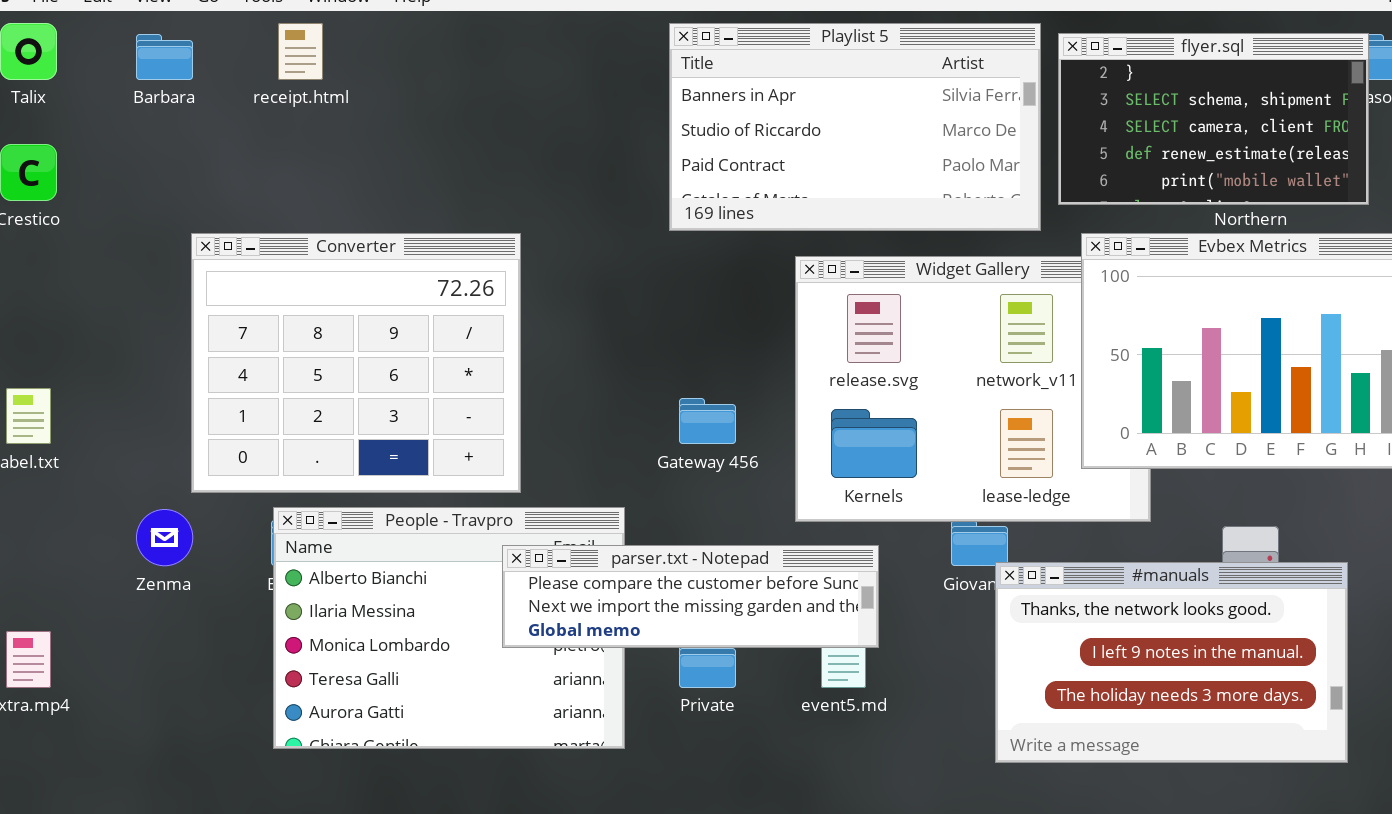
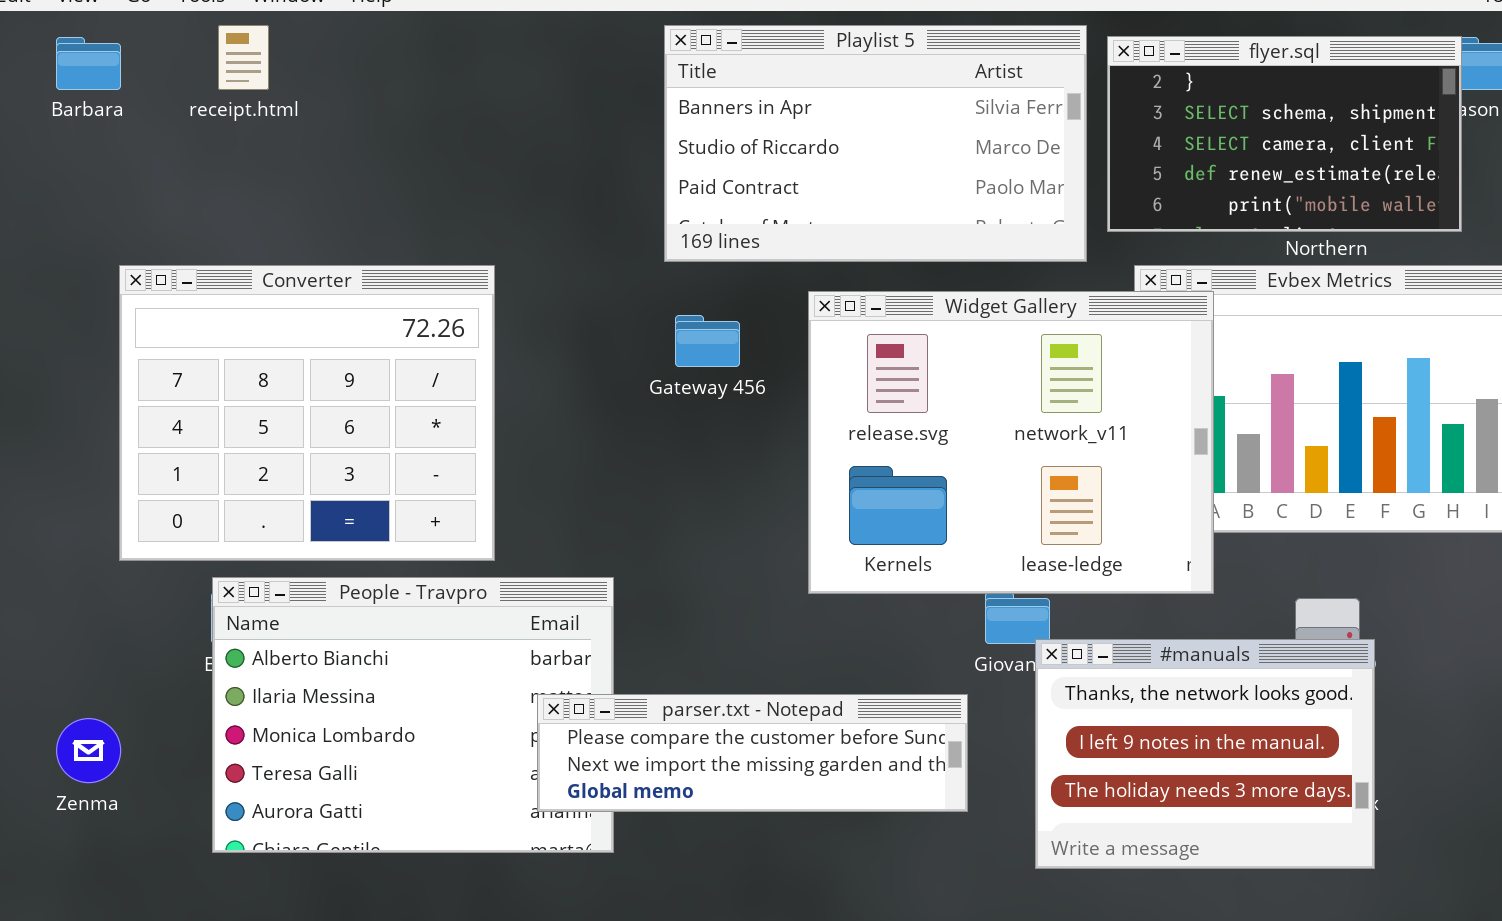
Widget Gallery: [795,256,1151,522] -> [808,291,1214,594], raised
Gateway 456: [679,398,736,444] -> [675,315,740,367], moved
Zenma: [136,509,193,566] -> [56,718,121,783], moved
parser.txt - Notepad: [502,545,879,648] -> [537,694,968,812], moved
#manuals: [995,562,1348,763] -> [1035,639,1375,869], resized

